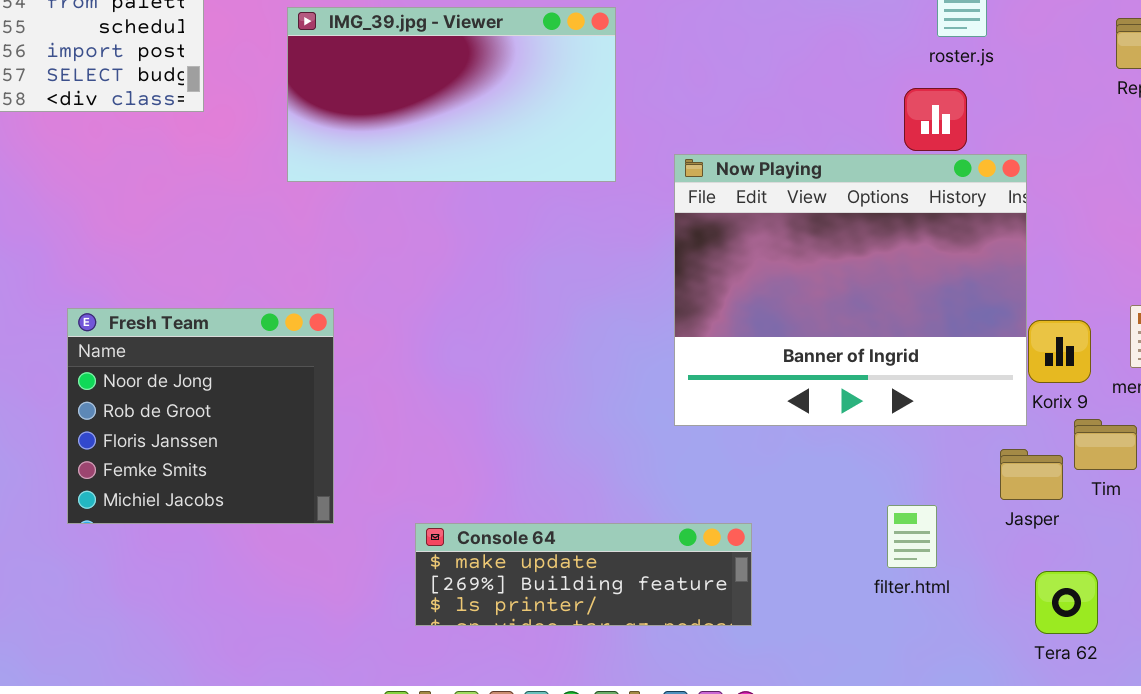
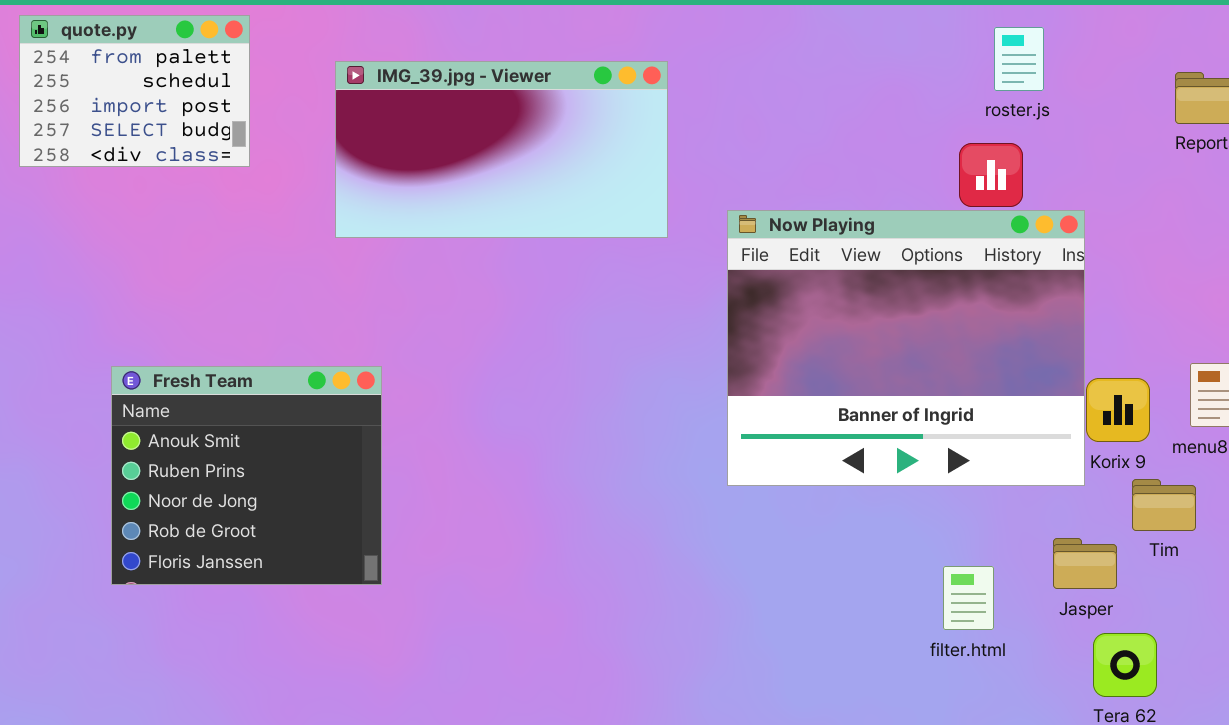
Fresh Team: [67,308,334,524] -> [111,366,382,585], scrolled up 2 rows
Jasper: [1000,449,1063,500] -> [1053,538,1117,589], moved
Console 64: [415,523,752,626] -> none, closed

